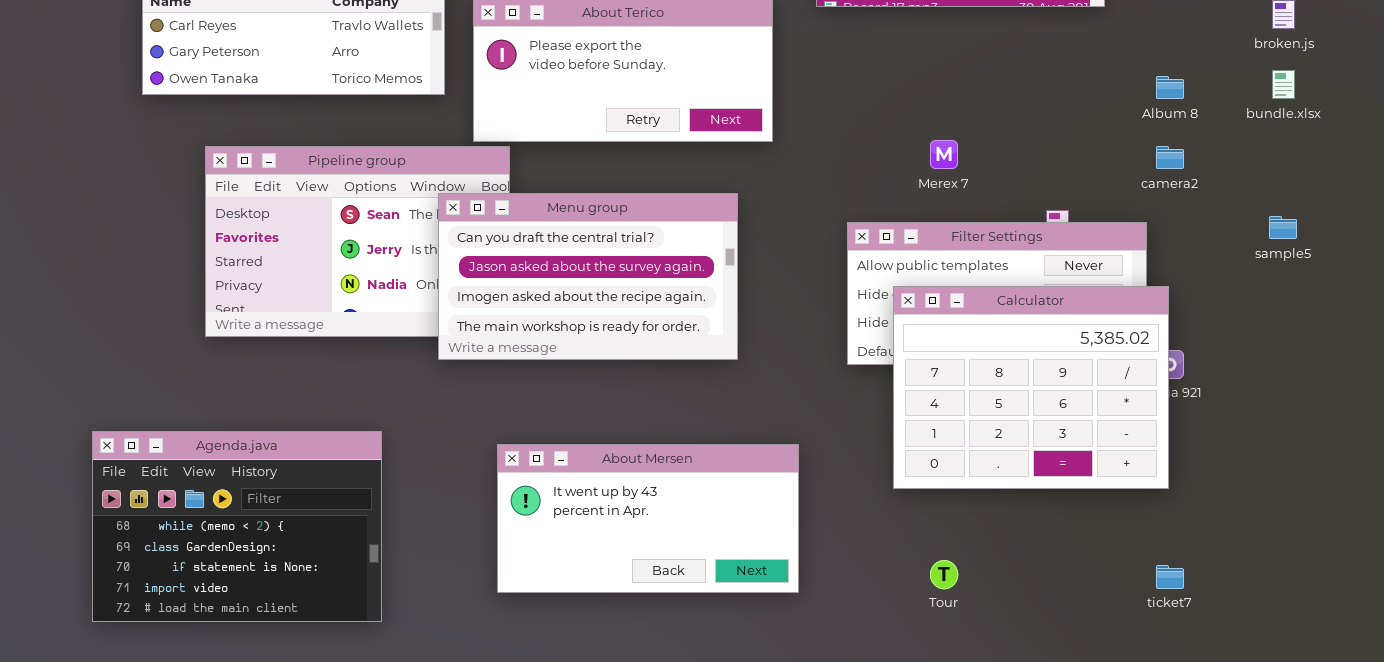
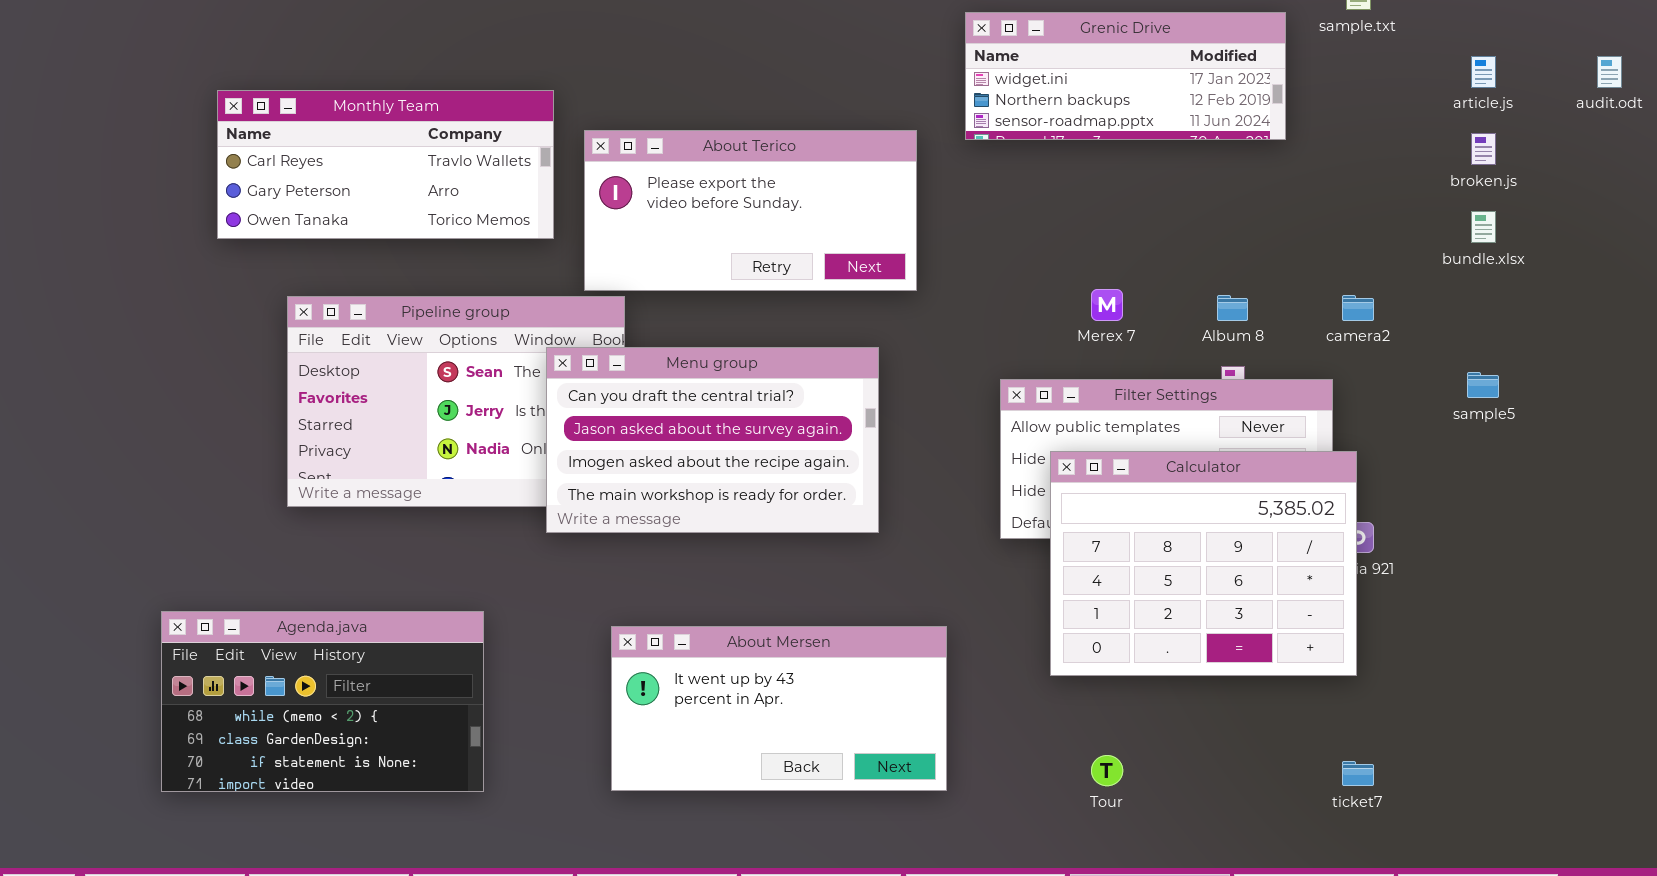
Album 8: [1156,76,1184,99] -> [1217,295,1248,321], moved
Agenda.java: [92,431,382,622] -> [161,611,484,792], resized

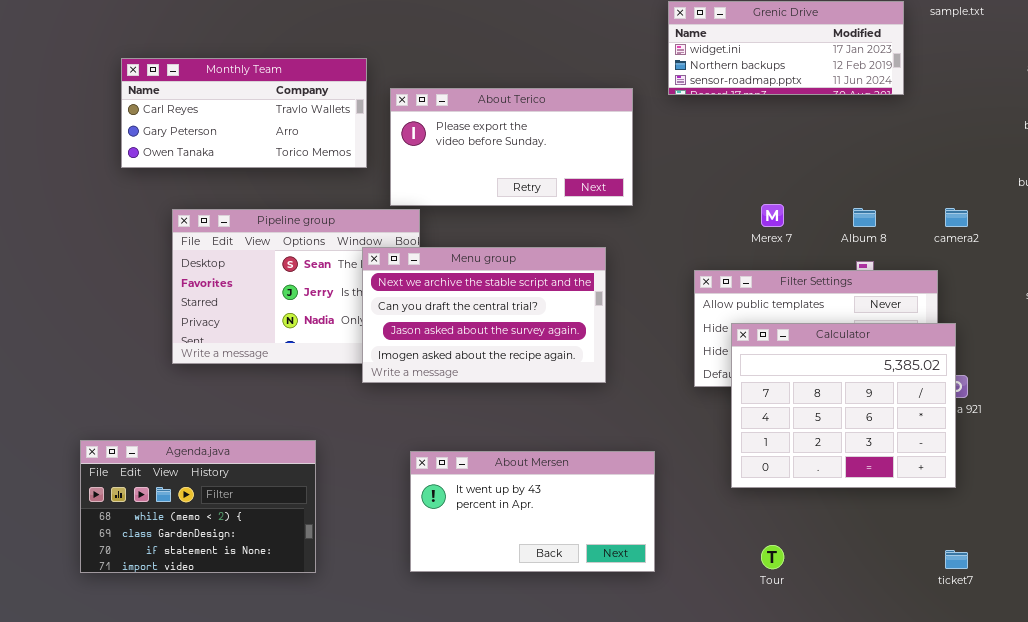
Menu group: [546,347,879,533] -> [362,247,606,383], scrolled up 1 row

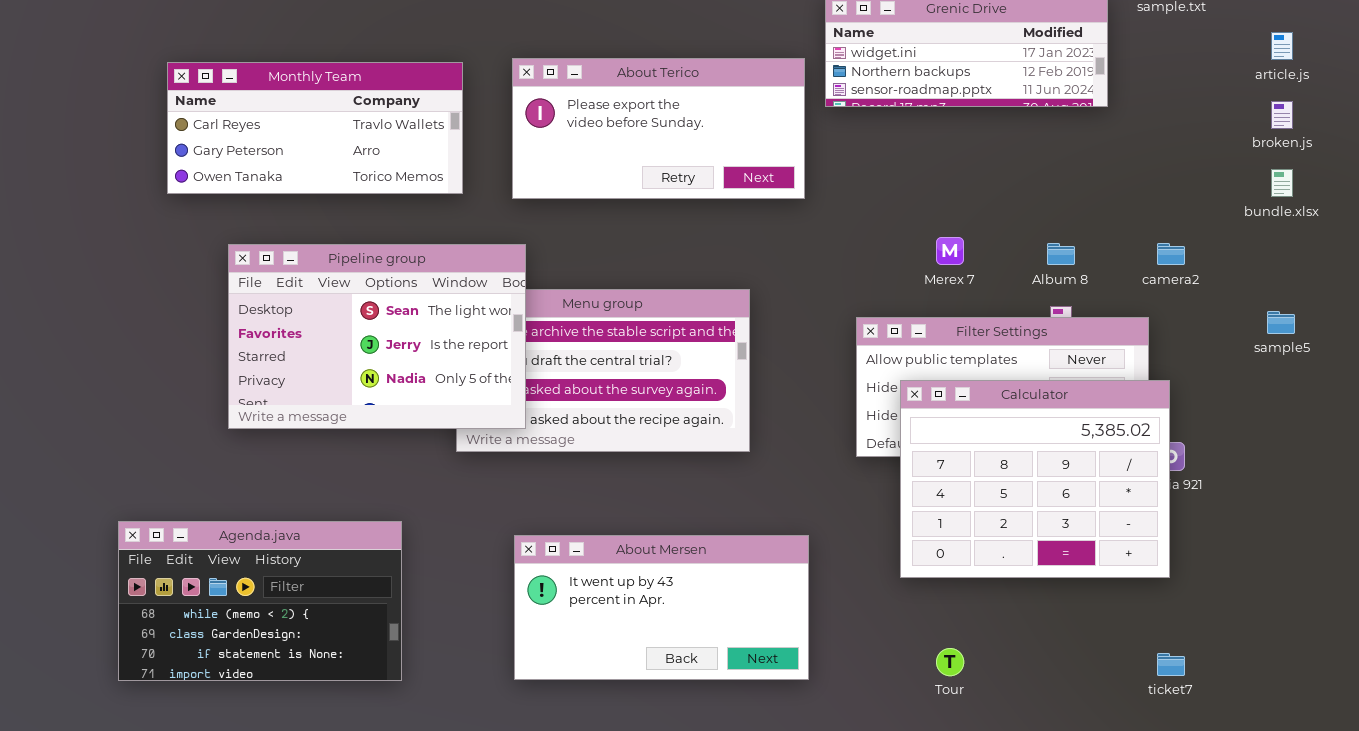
About Terico: [390,88,633,206] -> [512,58,805,199], moved
Pipeline group: [172,209,420,364] -> [228,244,526,429], raised

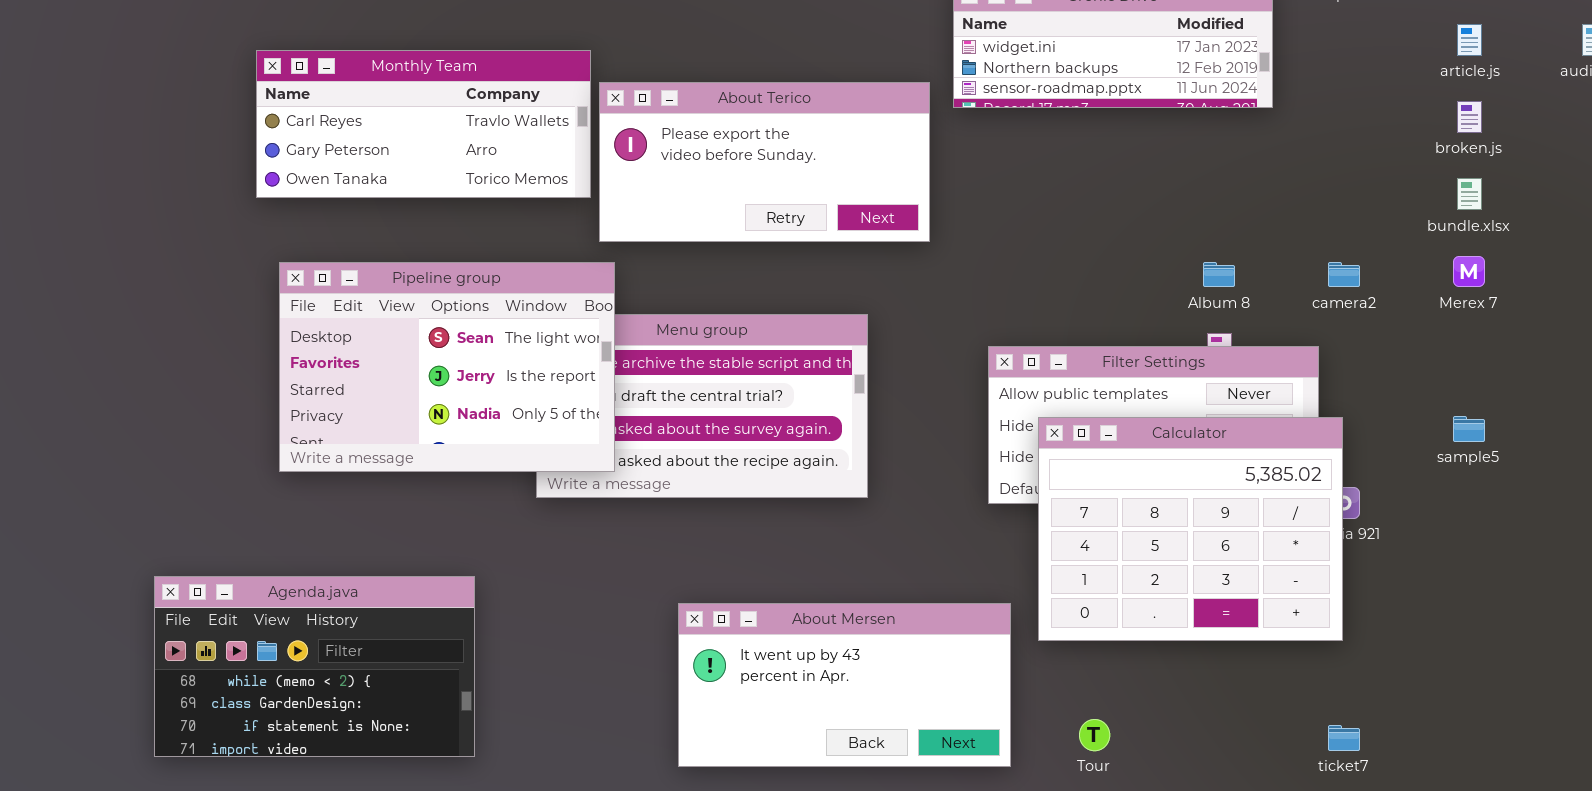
About Terico: [512,58,805,199] -> [599,82,930,242], moved
Monthly Team: [167,62,463,194] -> [256,50,591,198], moved
Merex 7: [936,237,964,265] -> [1453,256,1485,287], moved
sample5: [1267,311,1295,334] -> [1453,416,1485,442], moved
About Mersen: [514,535,809,680] -> [678,603,1011,767], moved

